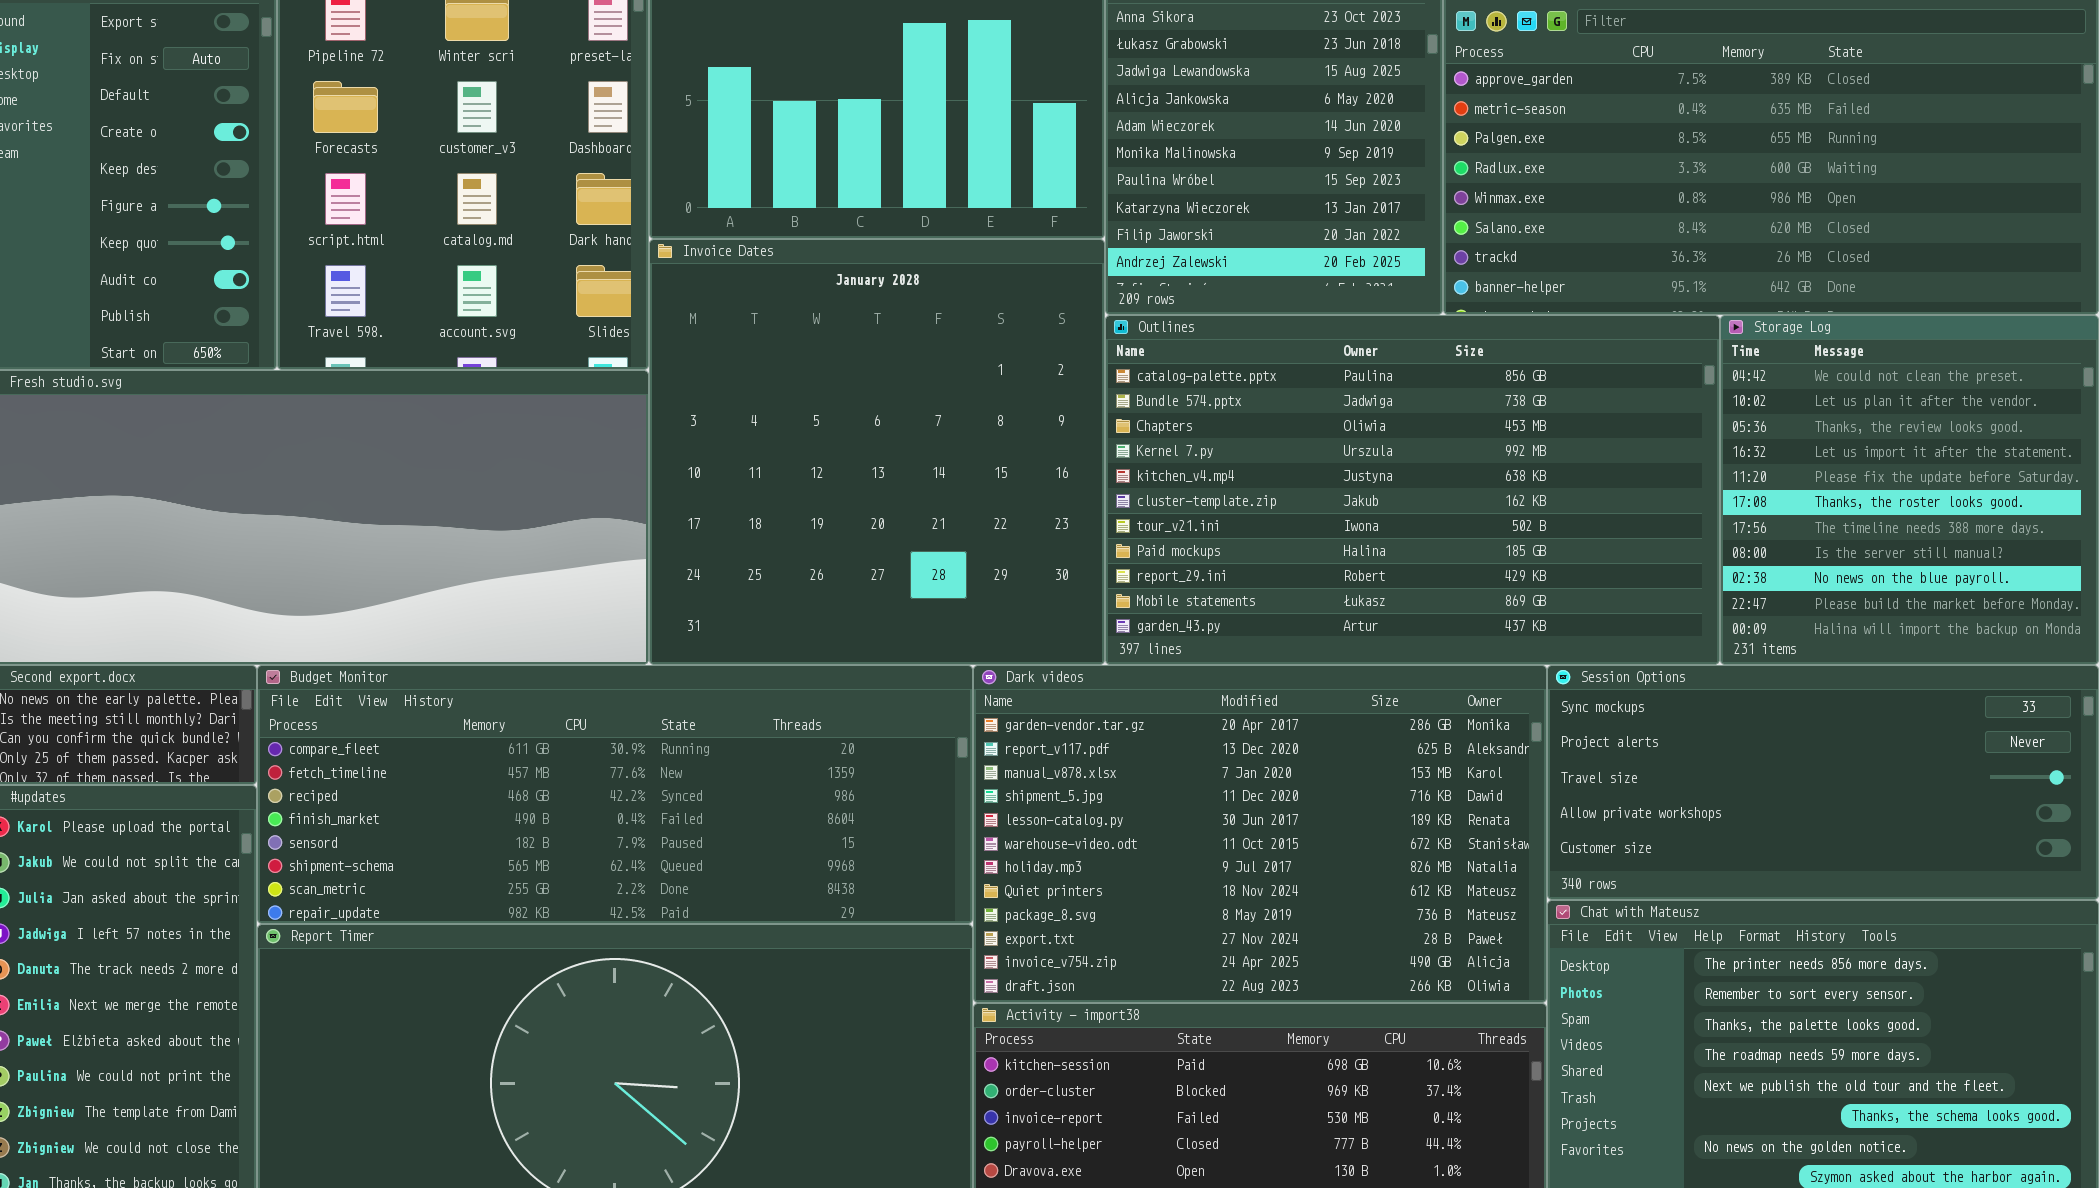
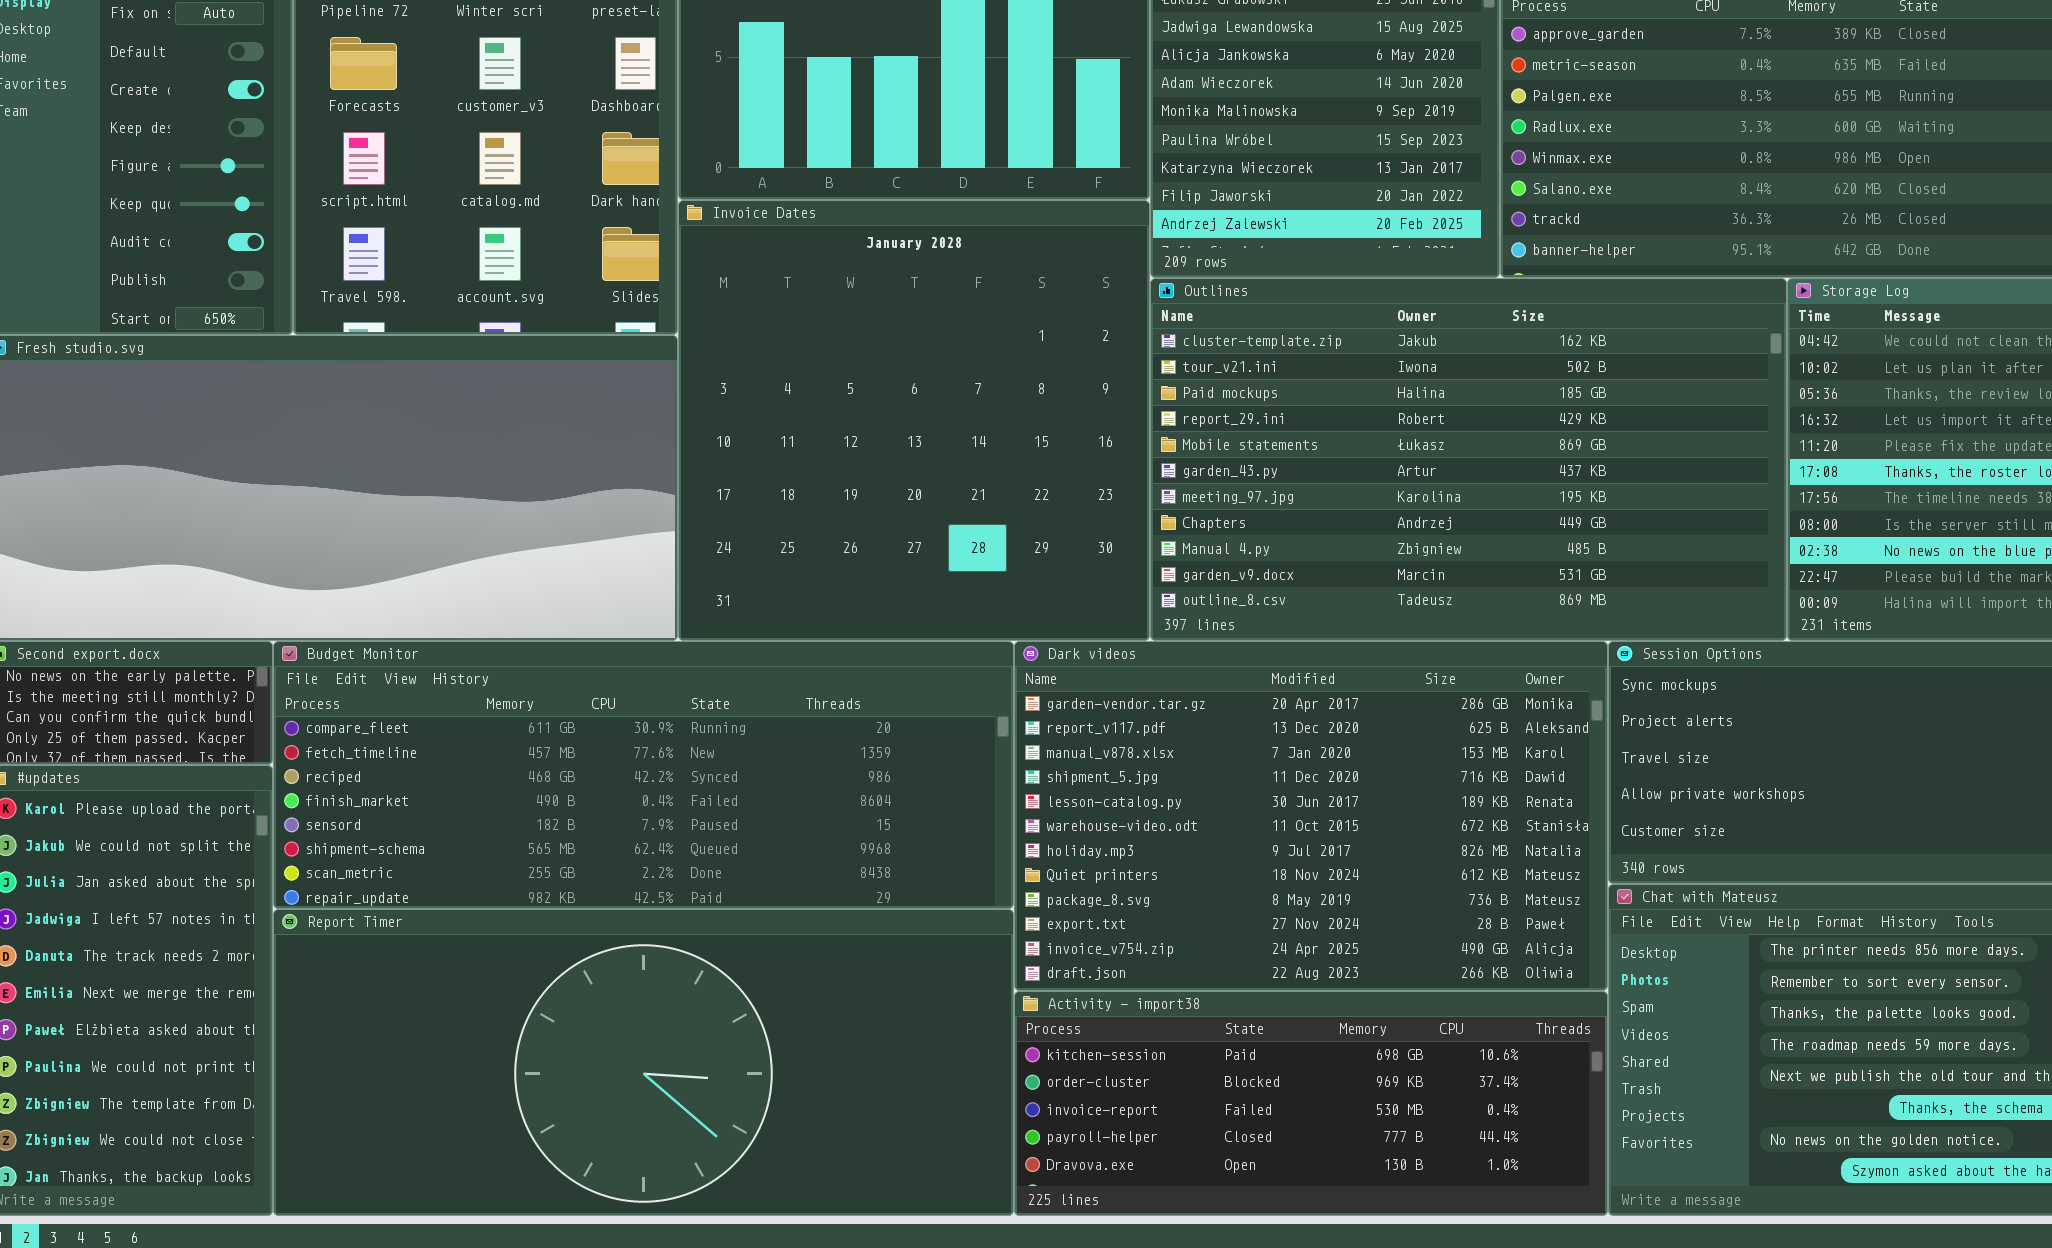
Outlines: [1105,315,1720,665] -> [1150,278,1787,641], scrolled down 5 rows

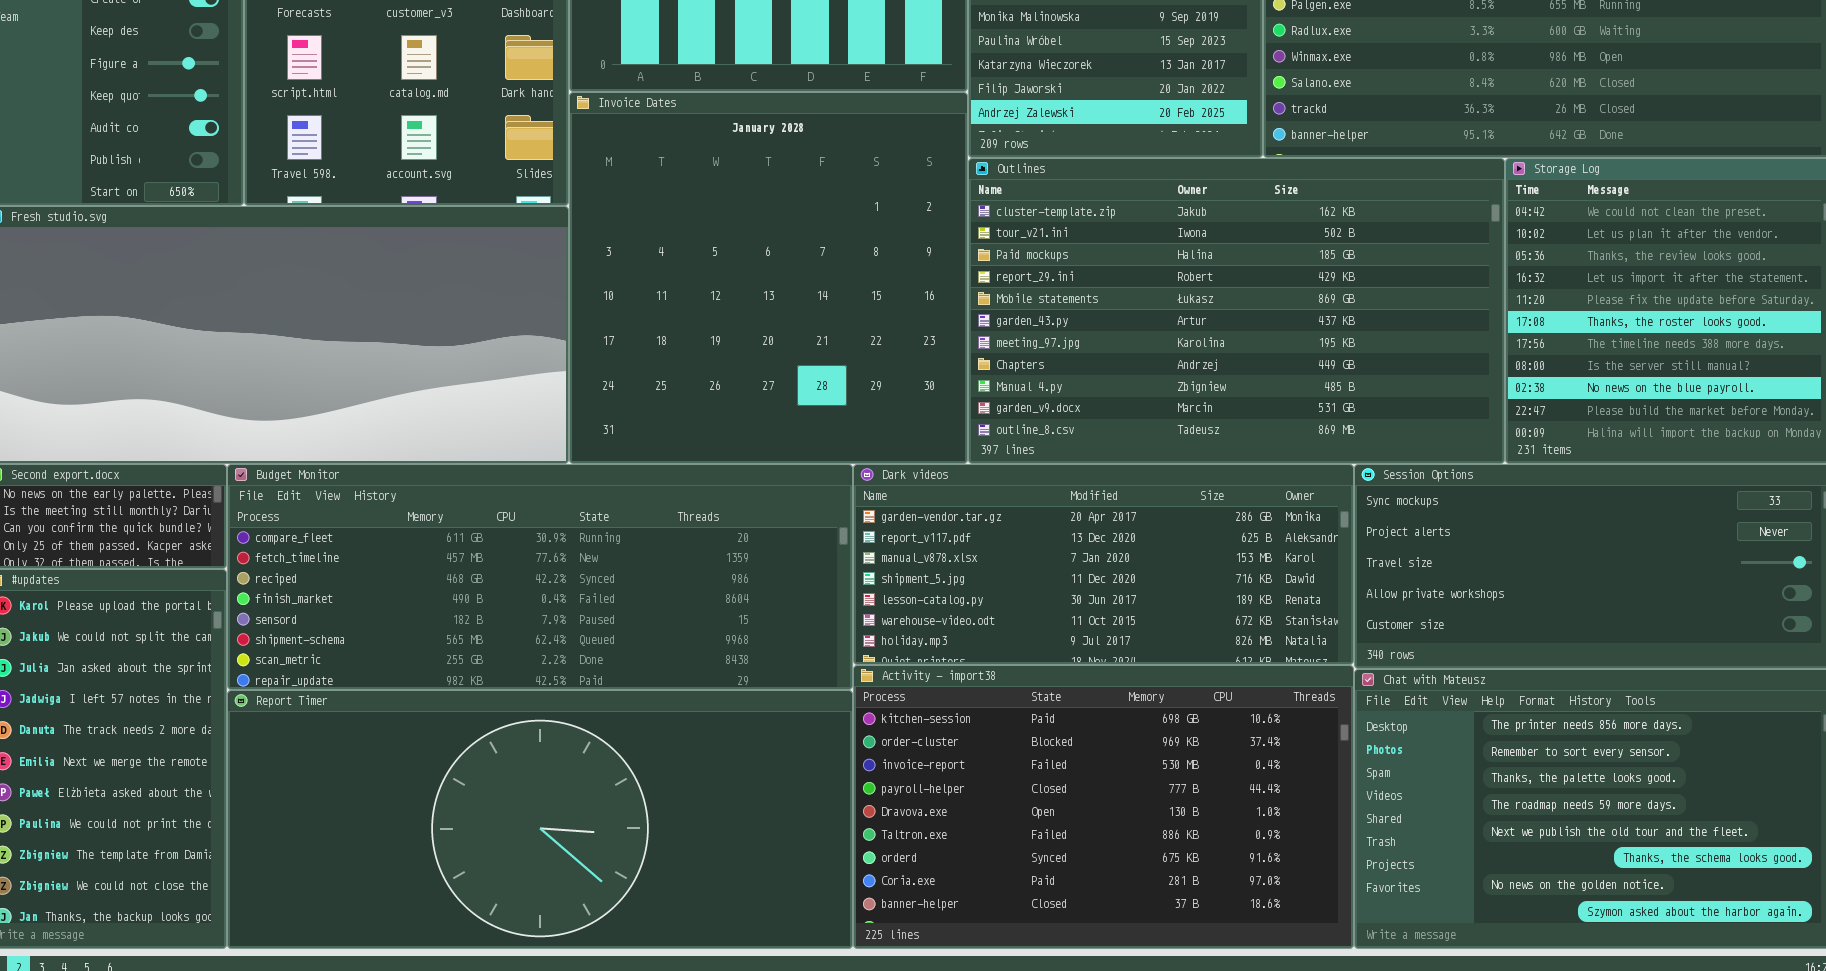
Dark videos: [1014,641,1608,991] -> [853,464,1354,665], resized
Activity - import38: [1014,991,1608,1216] -> [853,665,1354,949], resized

